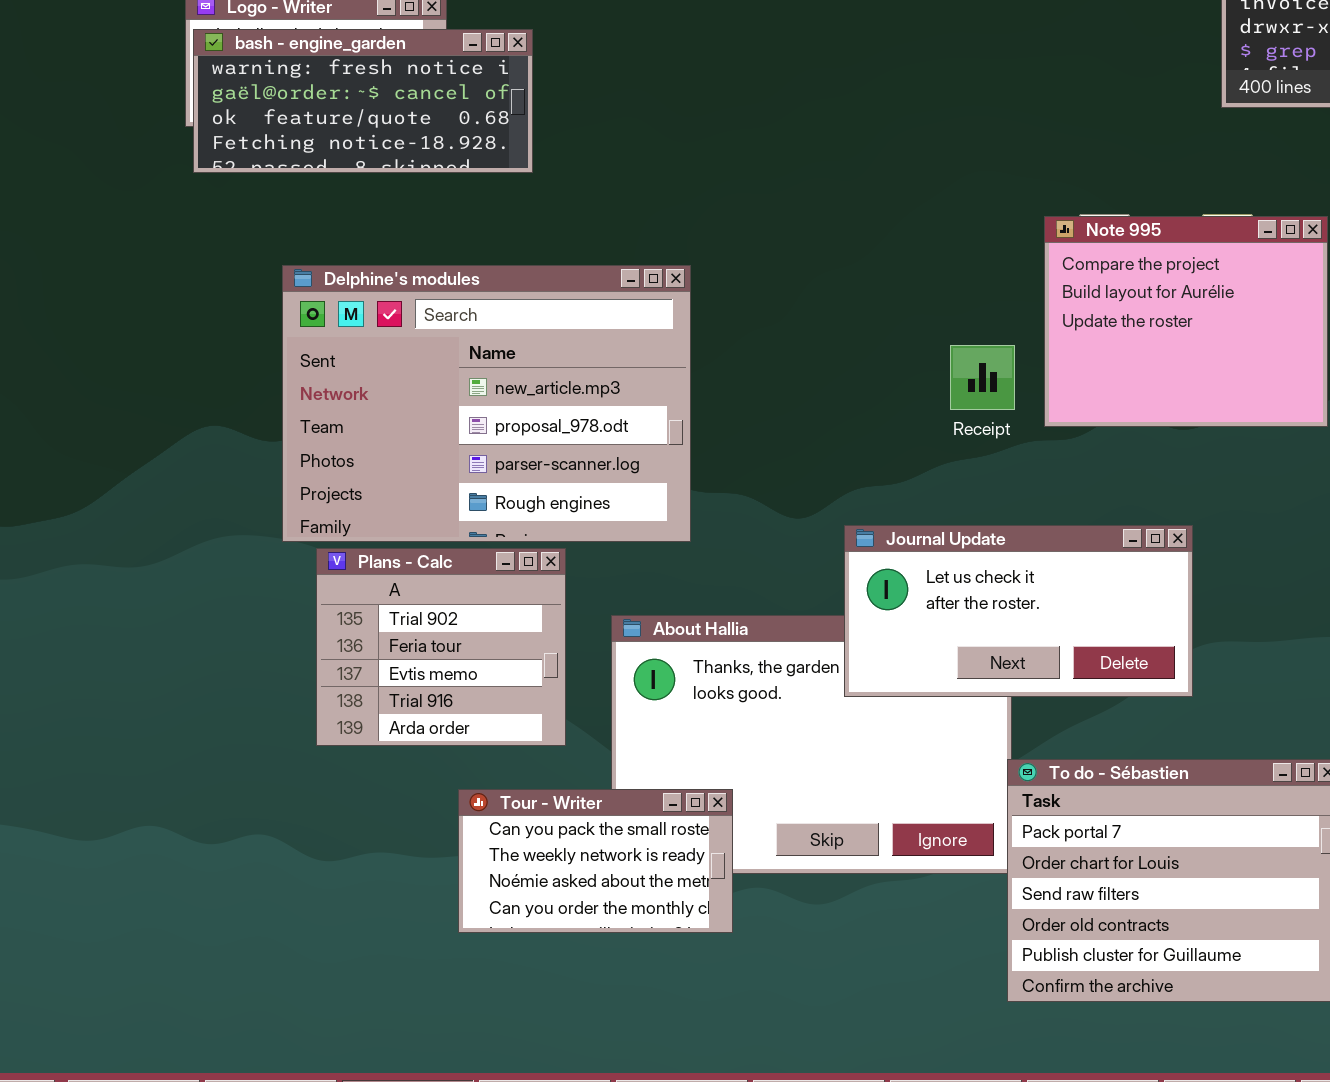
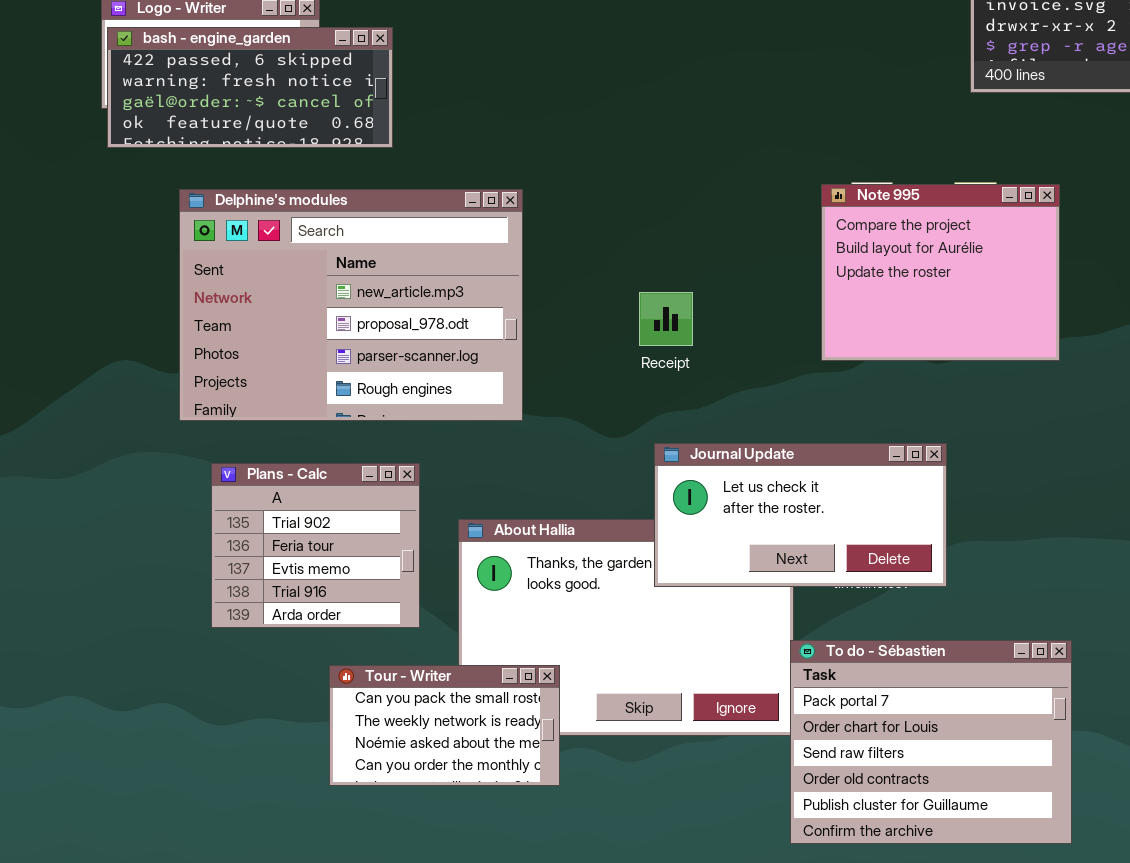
bash - engine_garden: [193,29,533,173] -> [107,27,393,148], scrolled up 1 row
Delphine's modules: [282,265,691,542] -> [179,189,523,421], moved
Receipt: [950,345,1015,410] -> [639,292,693,346], moved

